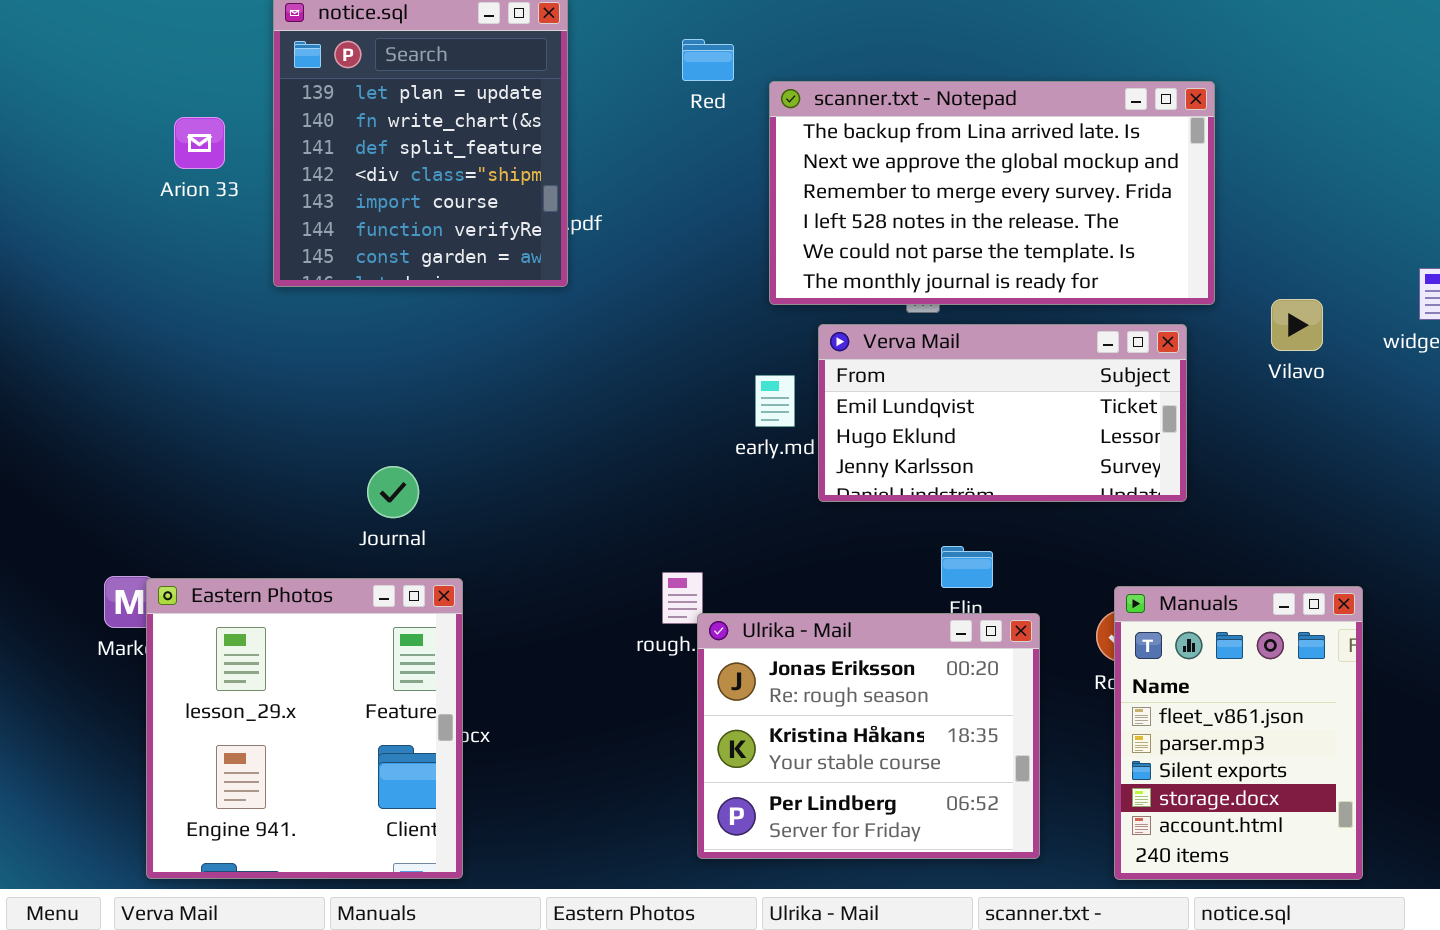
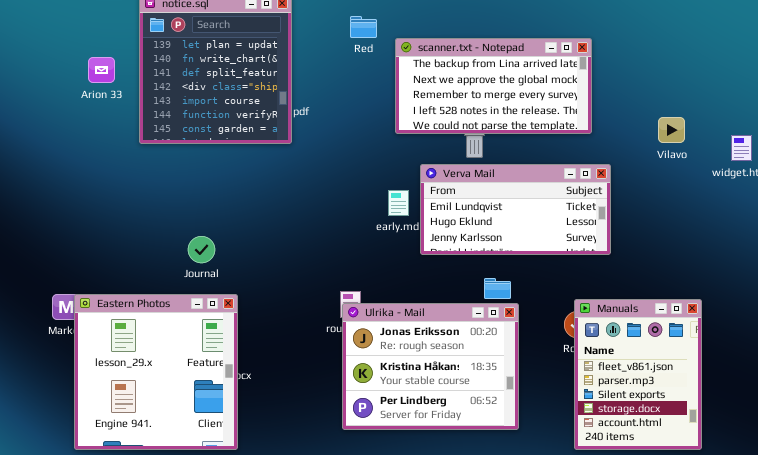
scanner.txt - Notepad: [769,81,1215,305] -> [395,38,592,134], resized
Vilavo: [1271,299,1323,351] -> [658,117,685,143], moved
Ulrika - Mail: [697,613,1040,859] -> [342,303,519,430], moved

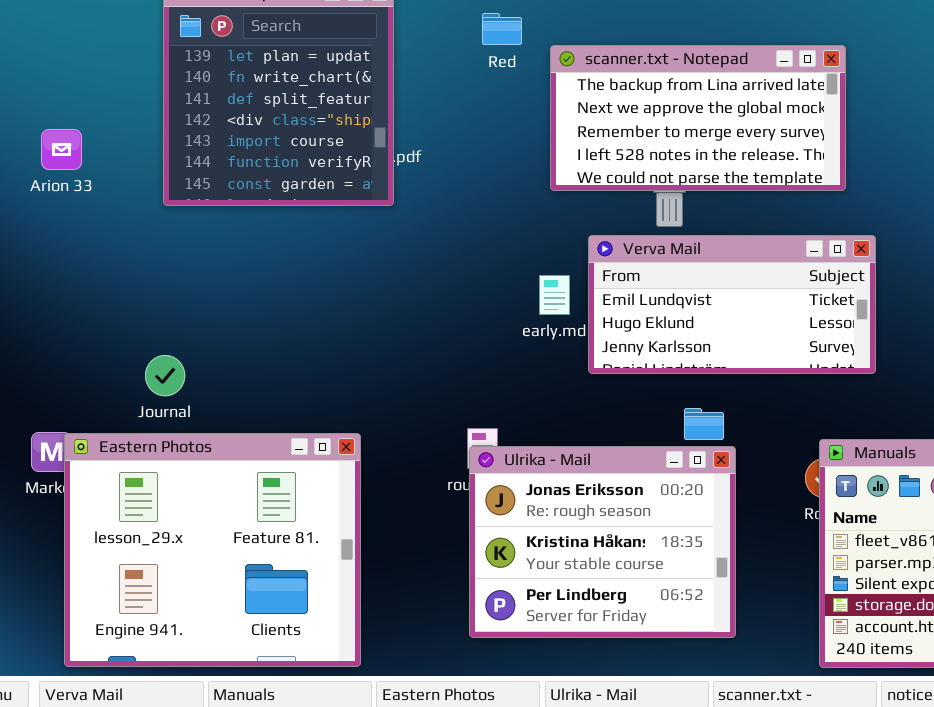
Arion 33: [88,57,115,83] -> [41,129,82,170], moved
Journal: [188,236,215,263] -> [145,355,185,396], moved
Eastern Photos: [74,294,238,450] -> [64,433,361,667], resized

